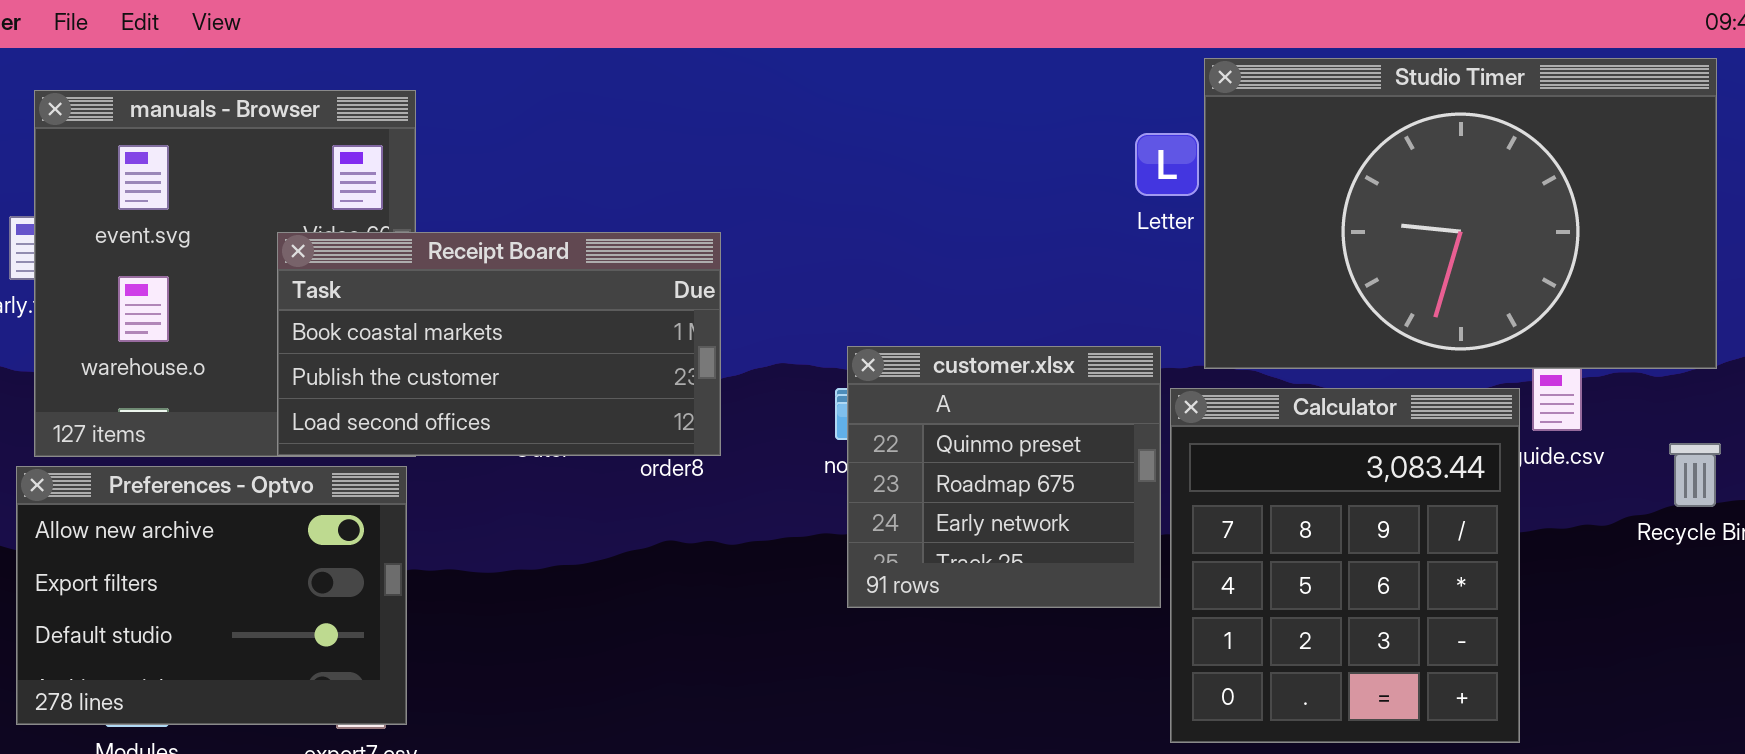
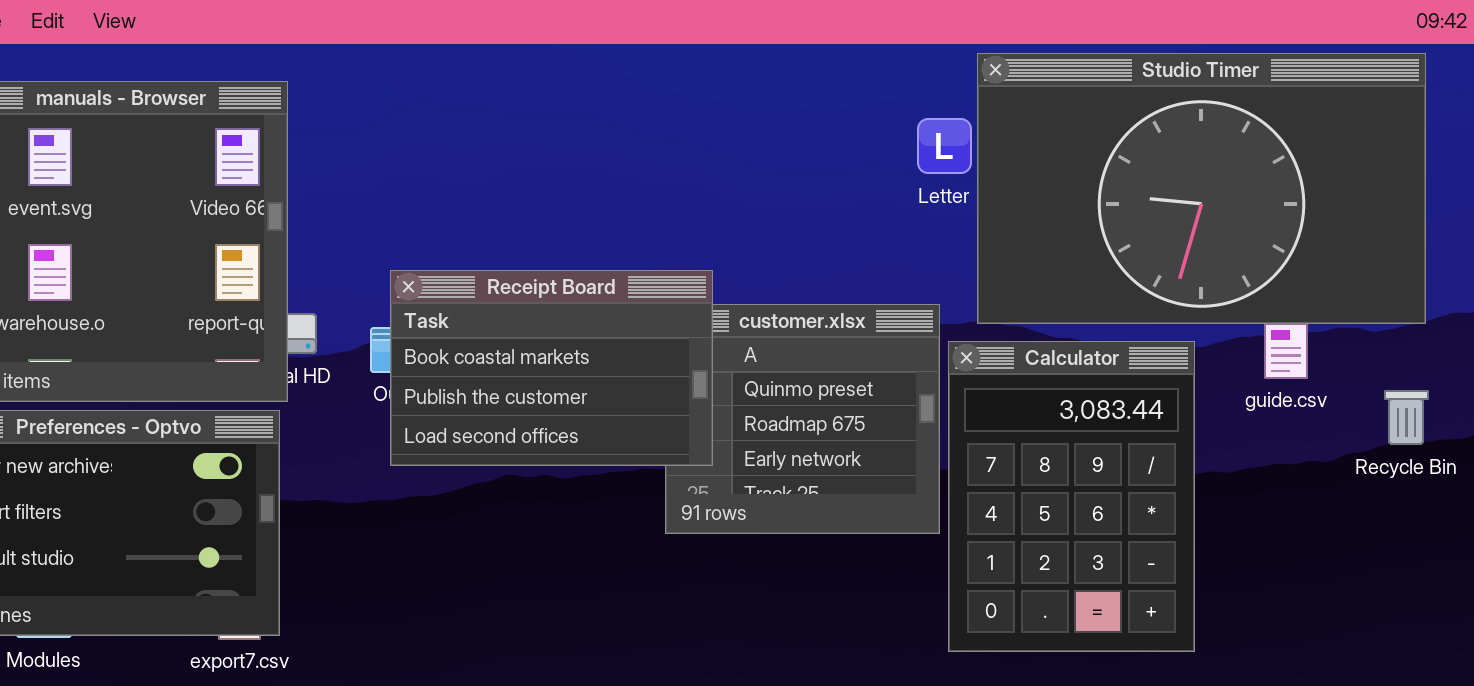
Receipt Board: [277,232,721,456] -> [390,270,713,466], moved, resized
Calculator: [1170,388,1520,743] -> [948,341,1195,652], resized

